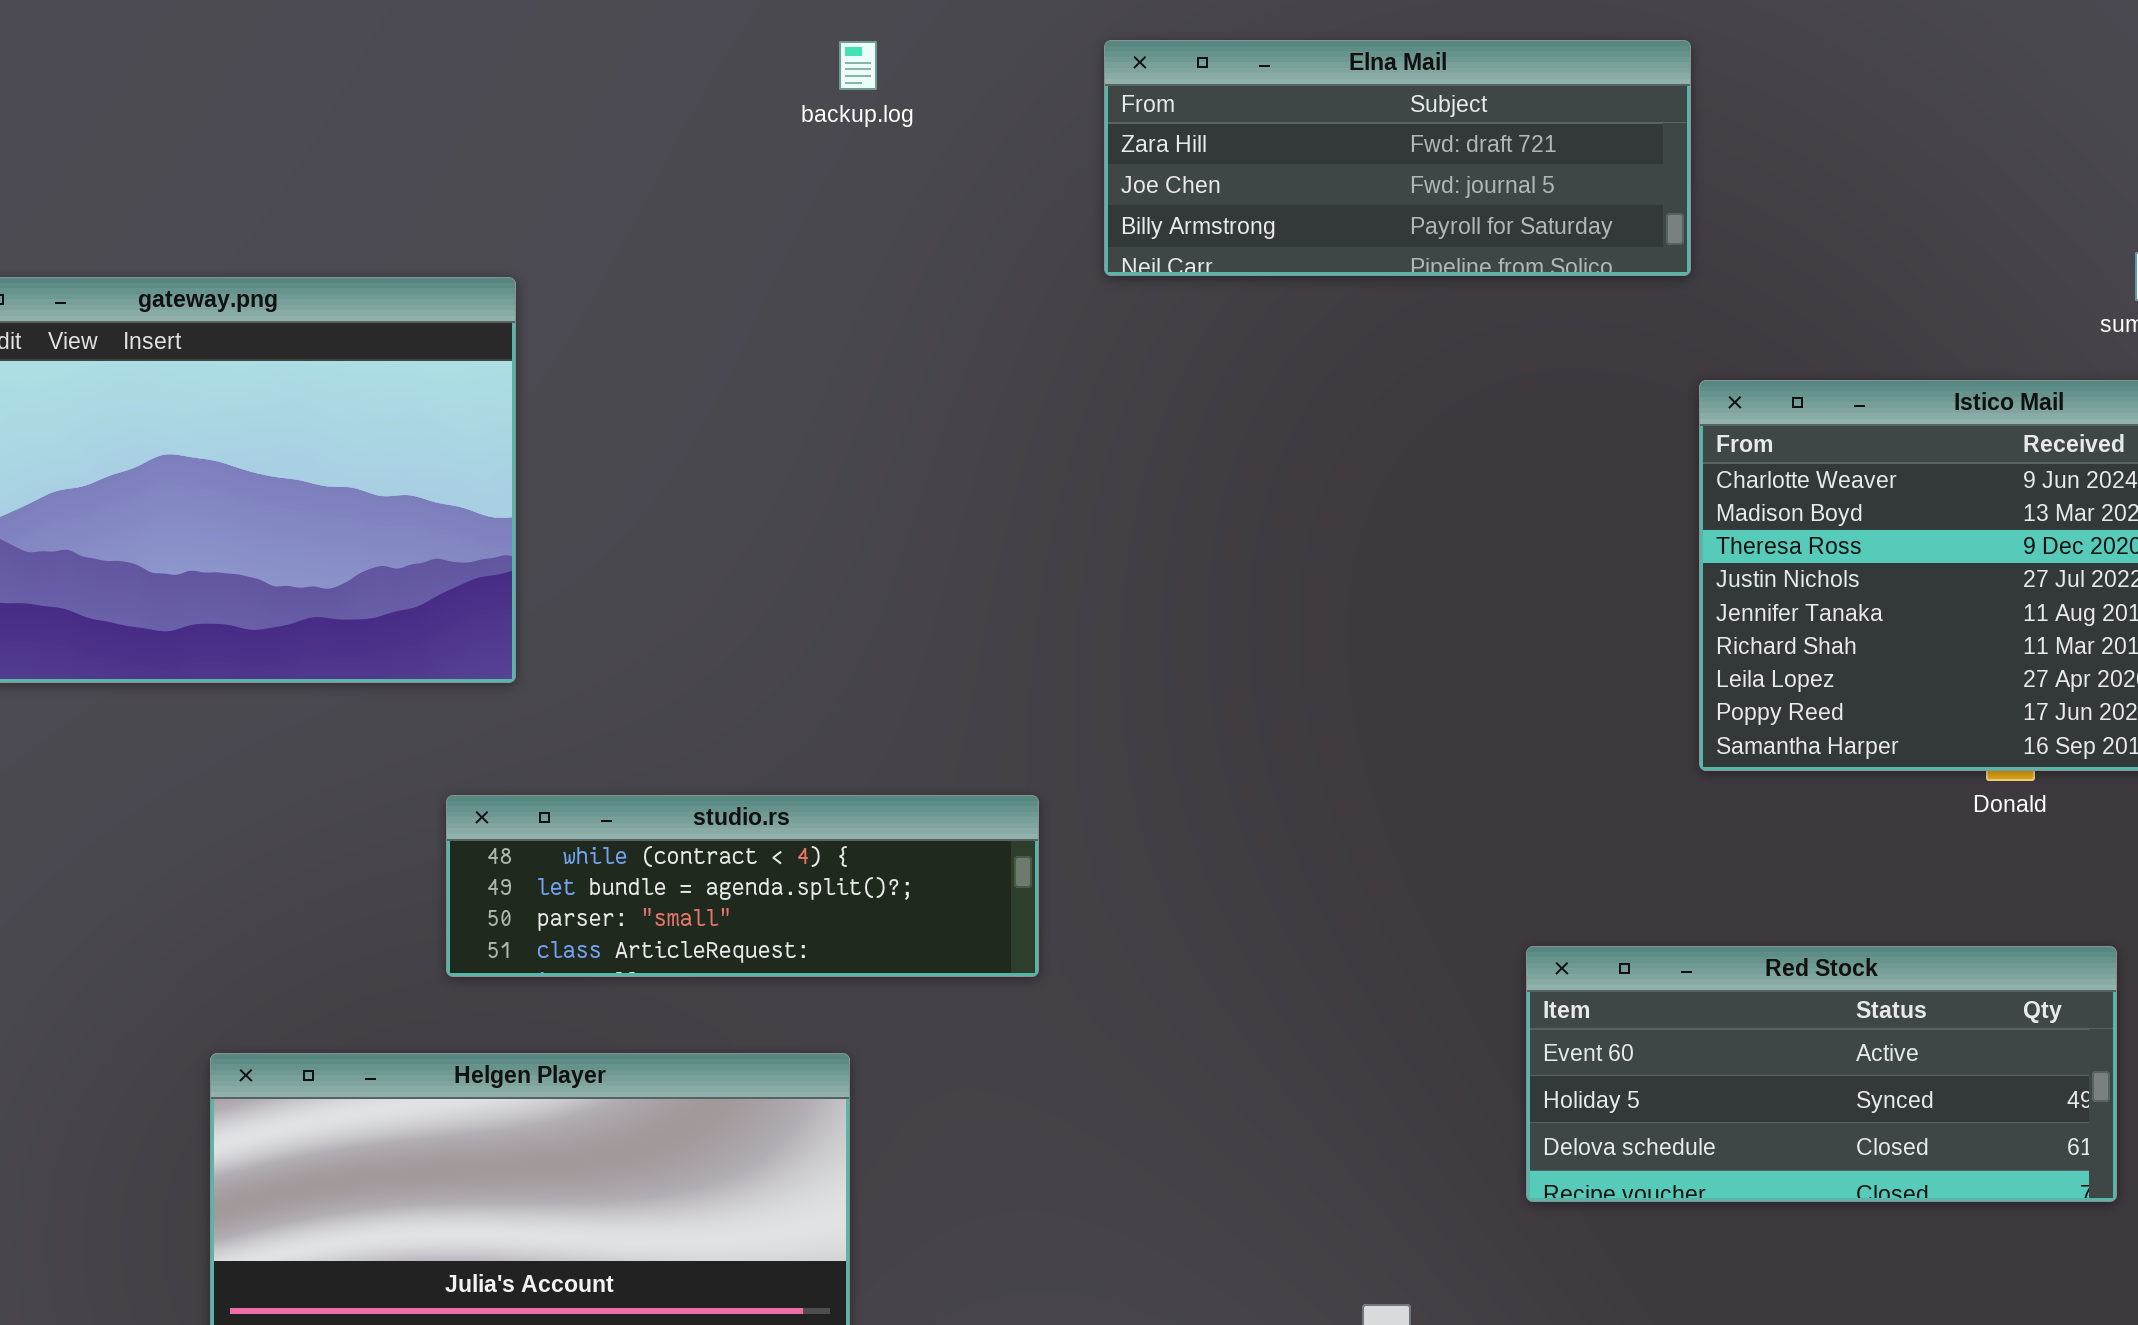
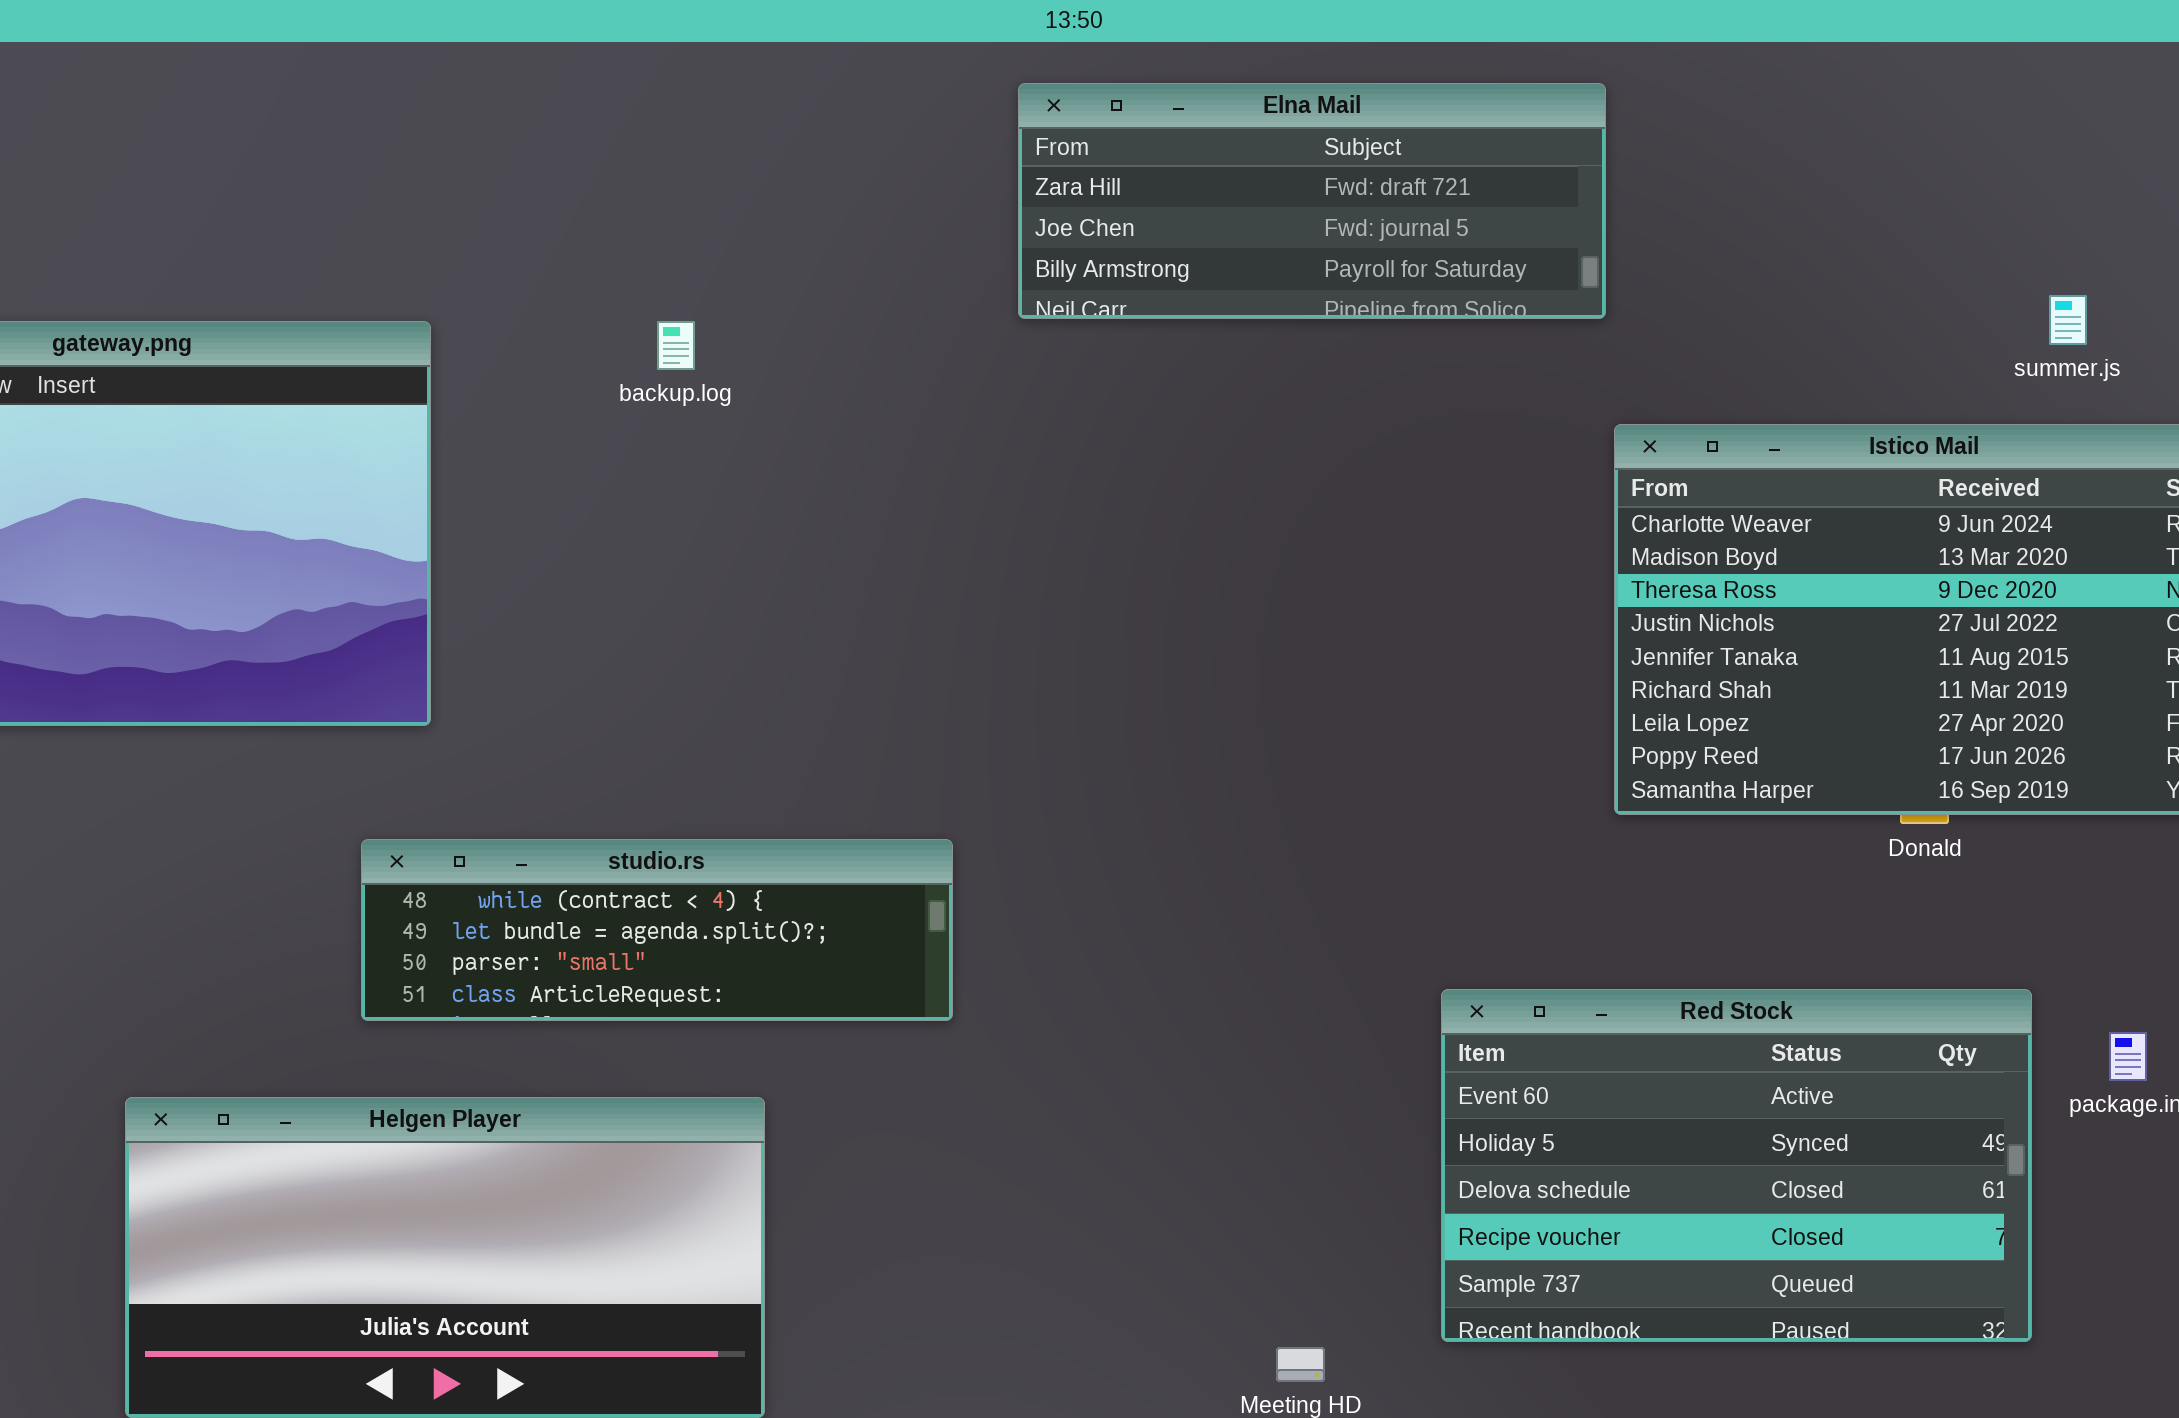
backup.log: [839,41,877,90] -> [657,321,695,370], moved
Red Stock: [1526,946,2117,1202] -> [1441,989,2032,1342], resized

